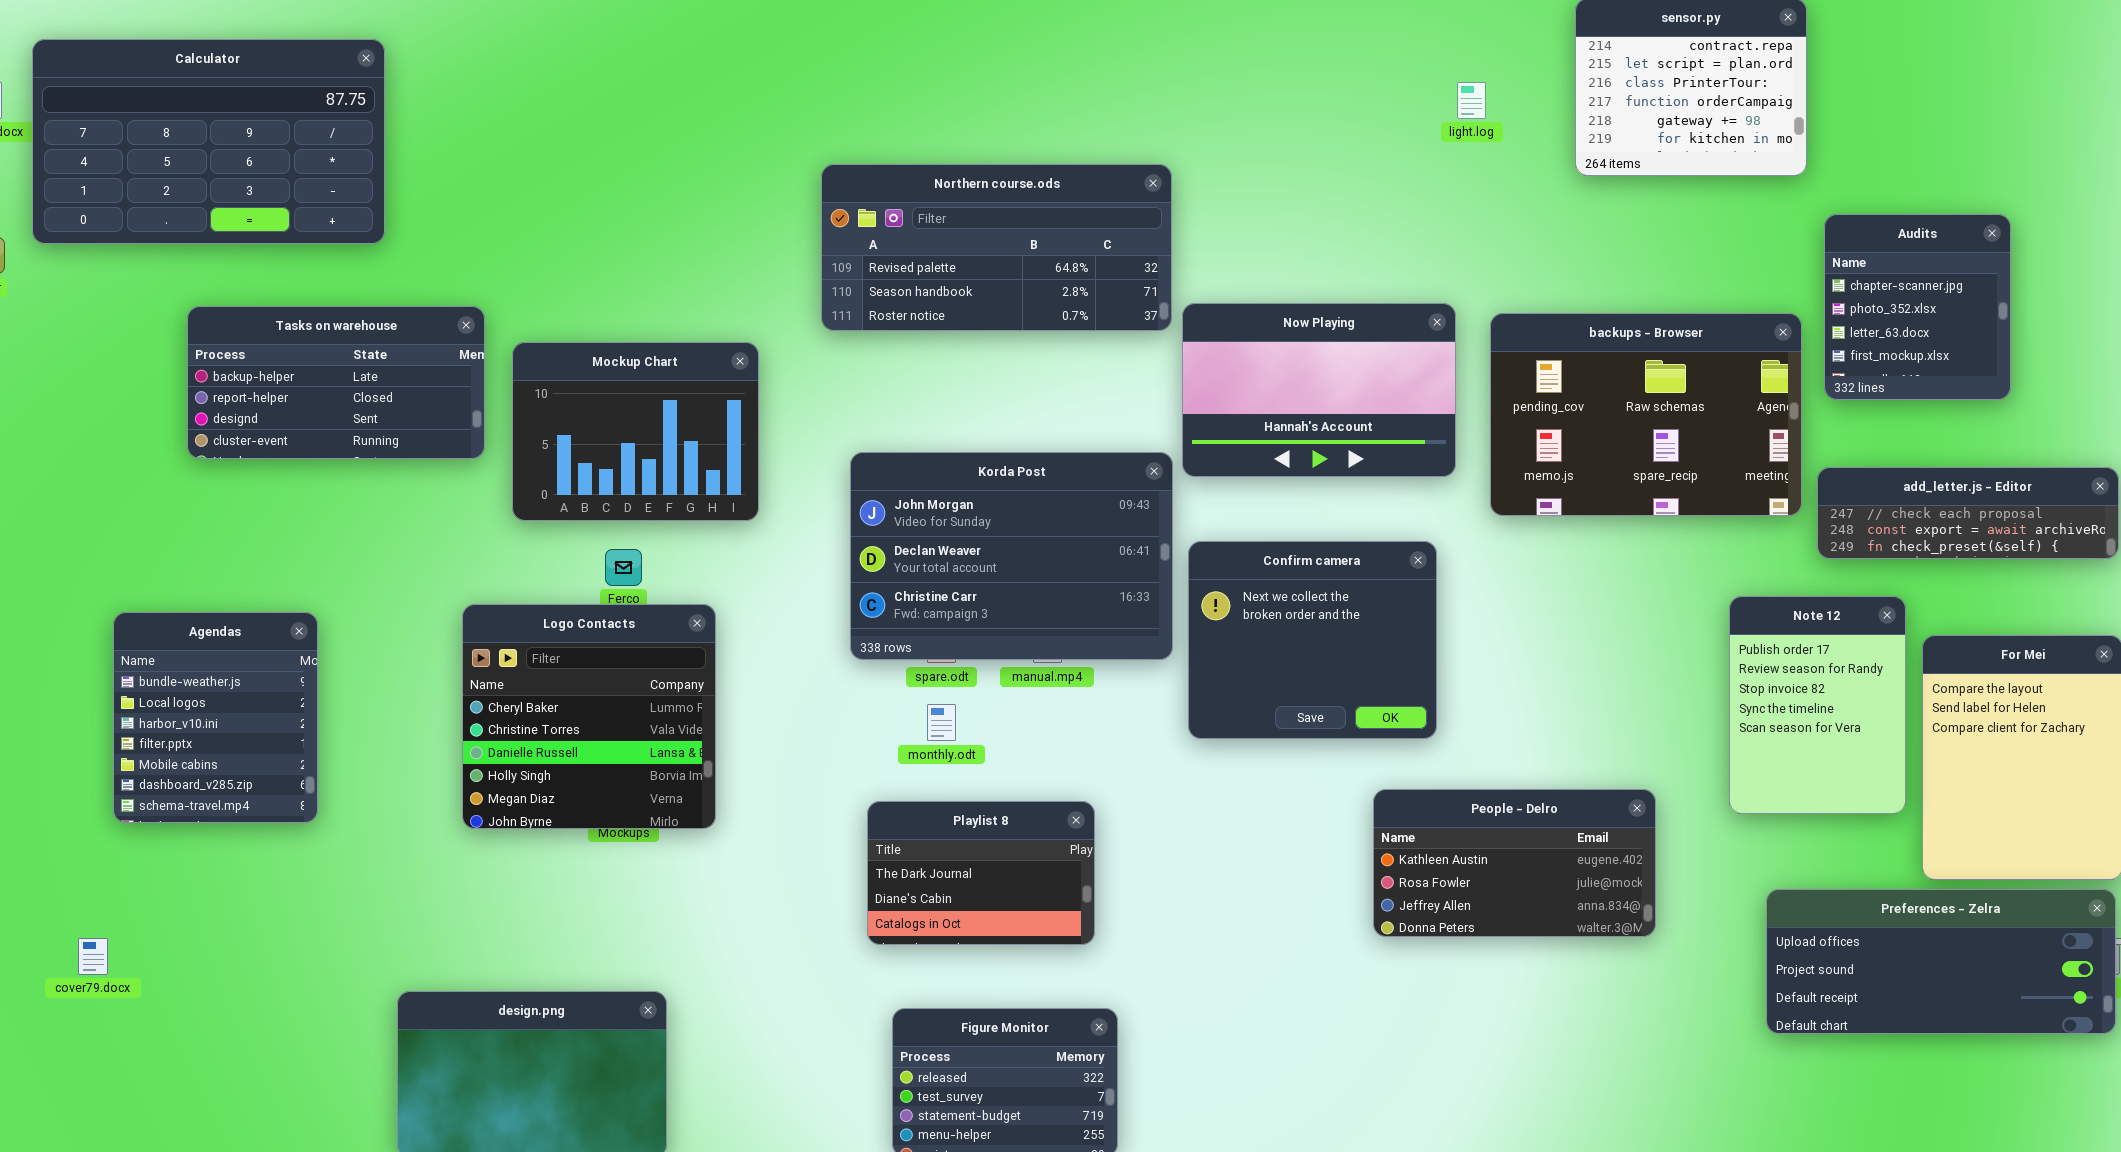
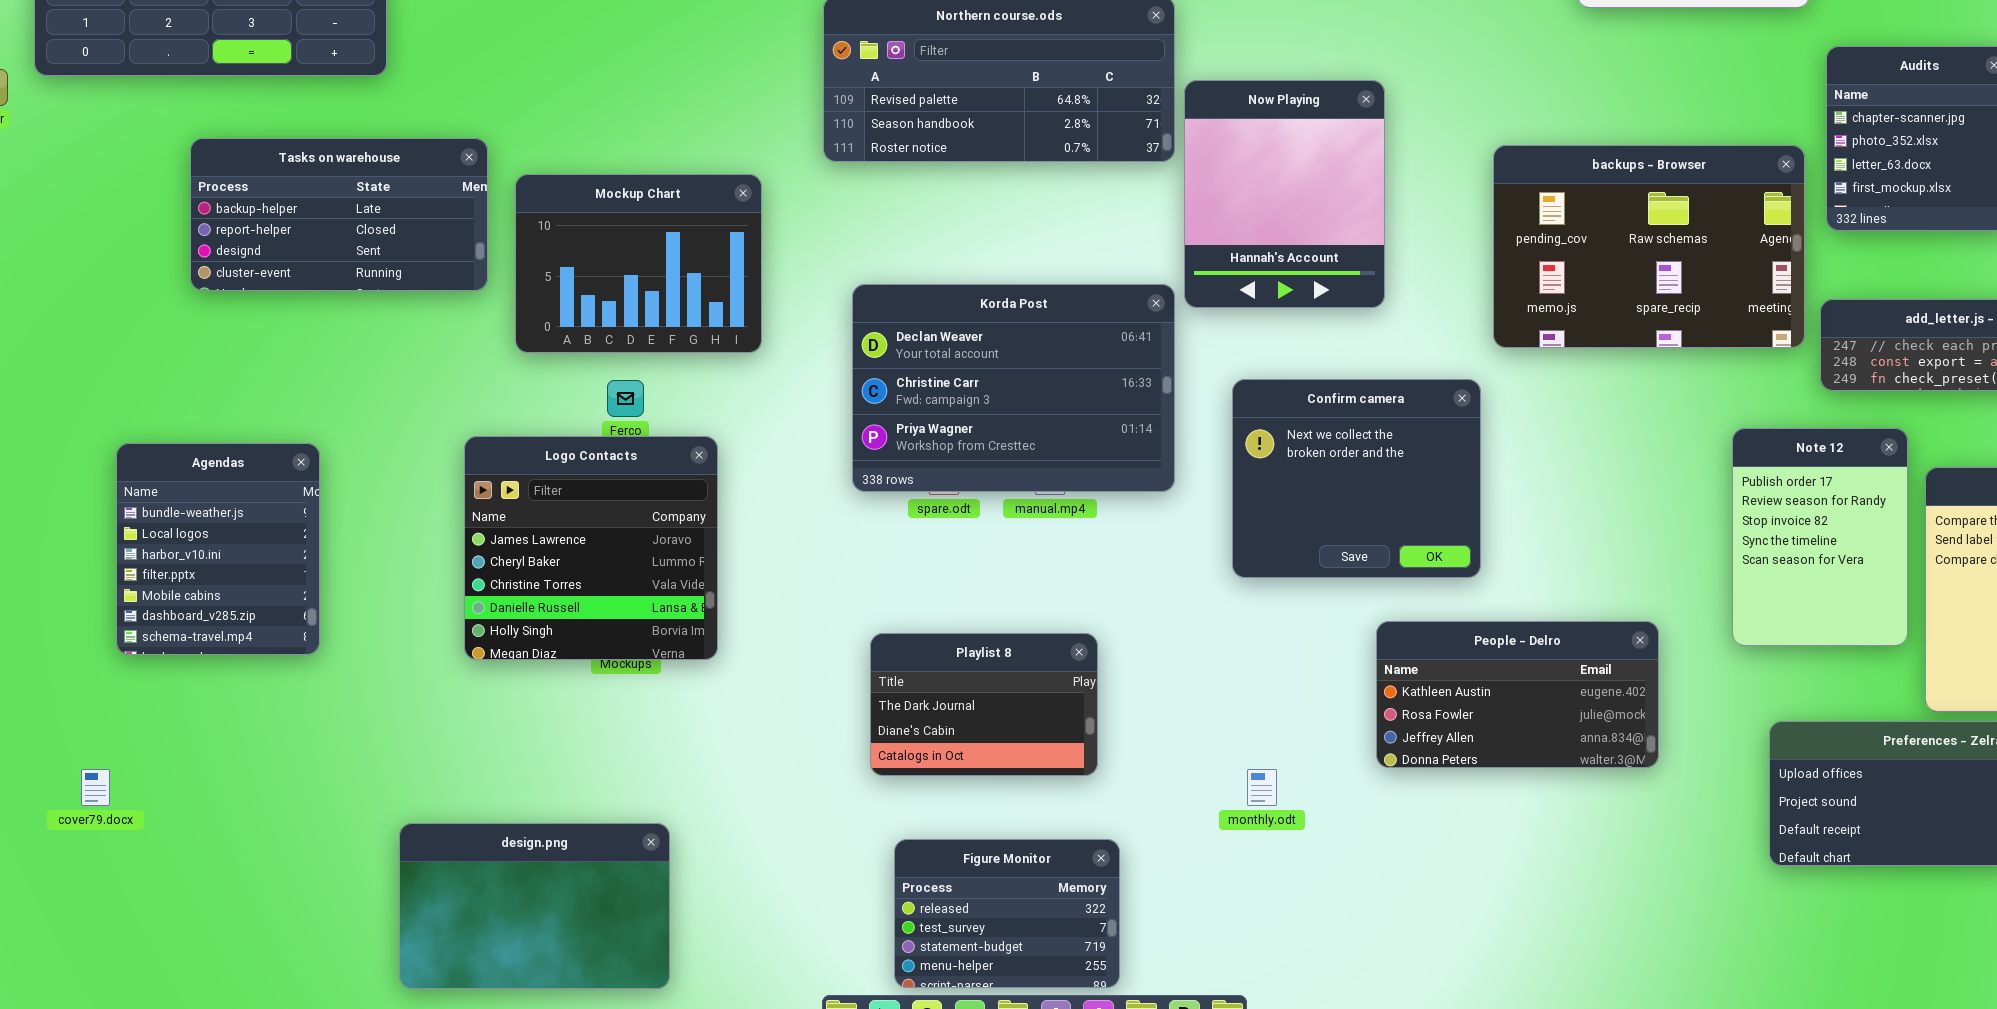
Now Playing: [1182,303,1456,477] -> [1184,80,1385,308], resized
Korda Post: [850,452,1173,660] -> [852,284,1175,492], scrolled down 1 row
Confirm camera: [1188,541,1437,739] -> [1232,379,1481,578], moved
Logo Contacts: [462,604,716,829] -> [464,436,718,660], scrolled up 1 row
monthly.odt: [927,704,956,741] -> [1247,769,1277,806], moved

